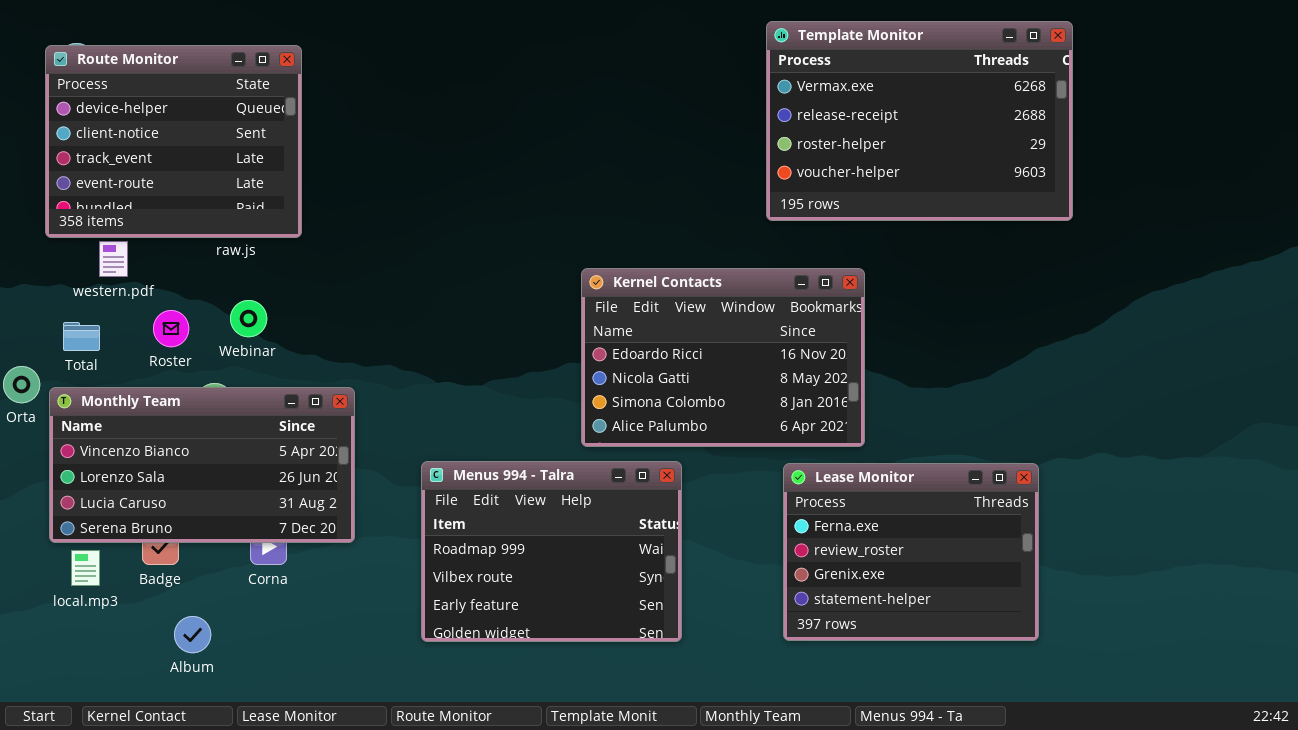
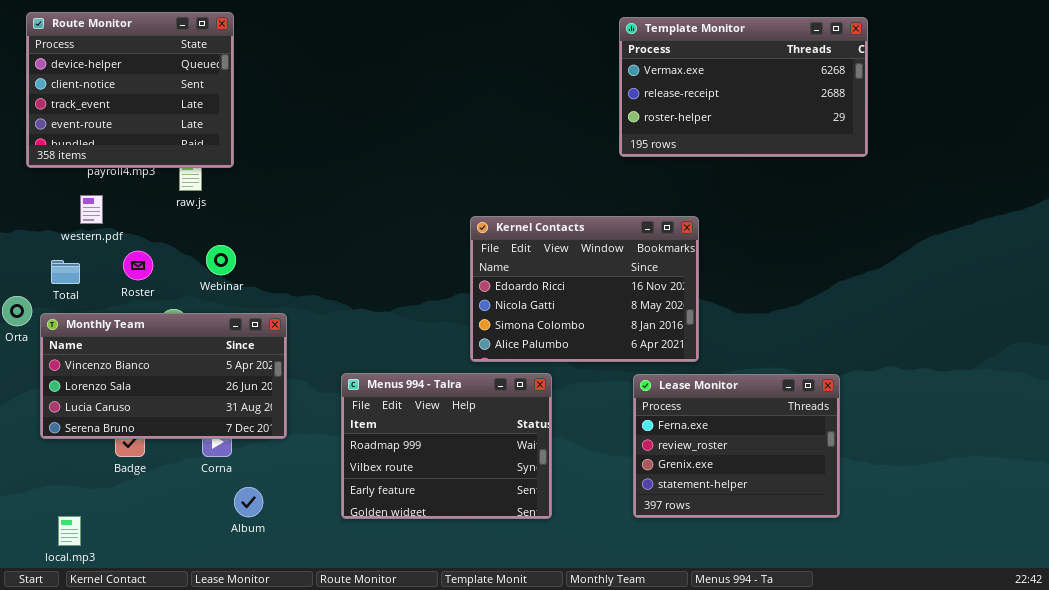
Template Monitor: [766,21,1073,221] -> [619,17,868,157], resized
Route Monitor: [45,45,302,238] -> [26,12,234,168], moved
Webinar: [230,300,267,337] -> [206,245,236,275], moved
local.mp3: [71,550,100,586] -> [58,516,81,546], moved
Album: [174,616,211,653] -> [234,487,263,517], moved

